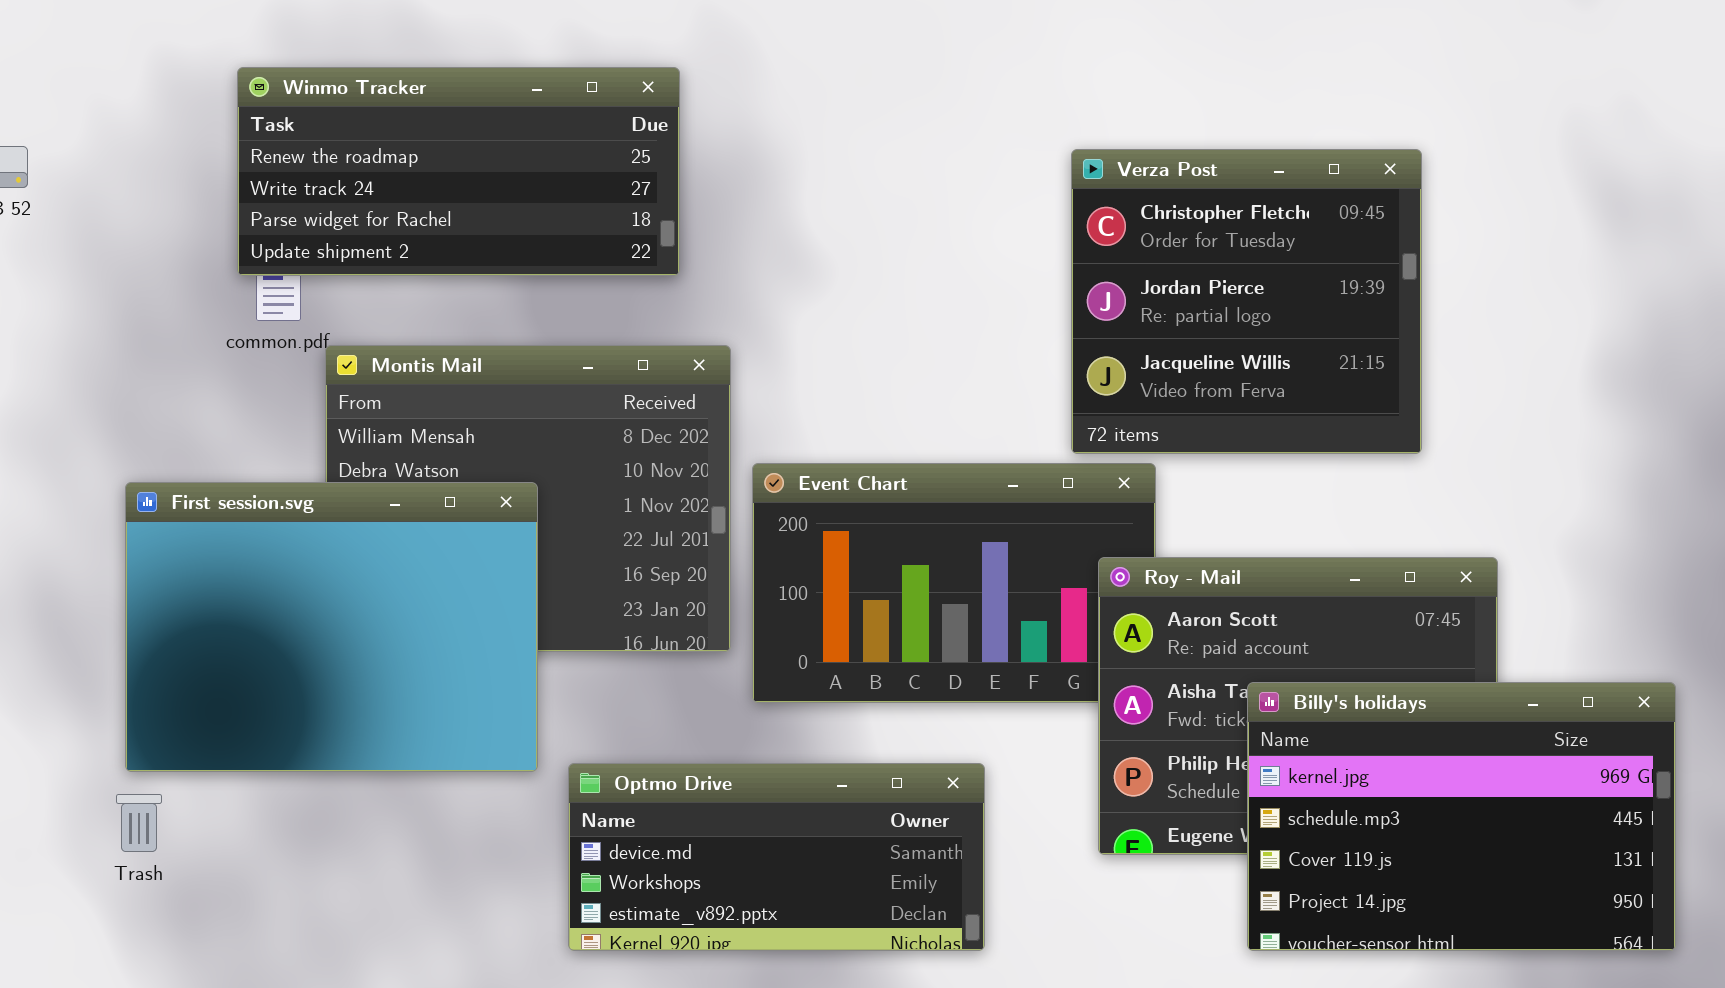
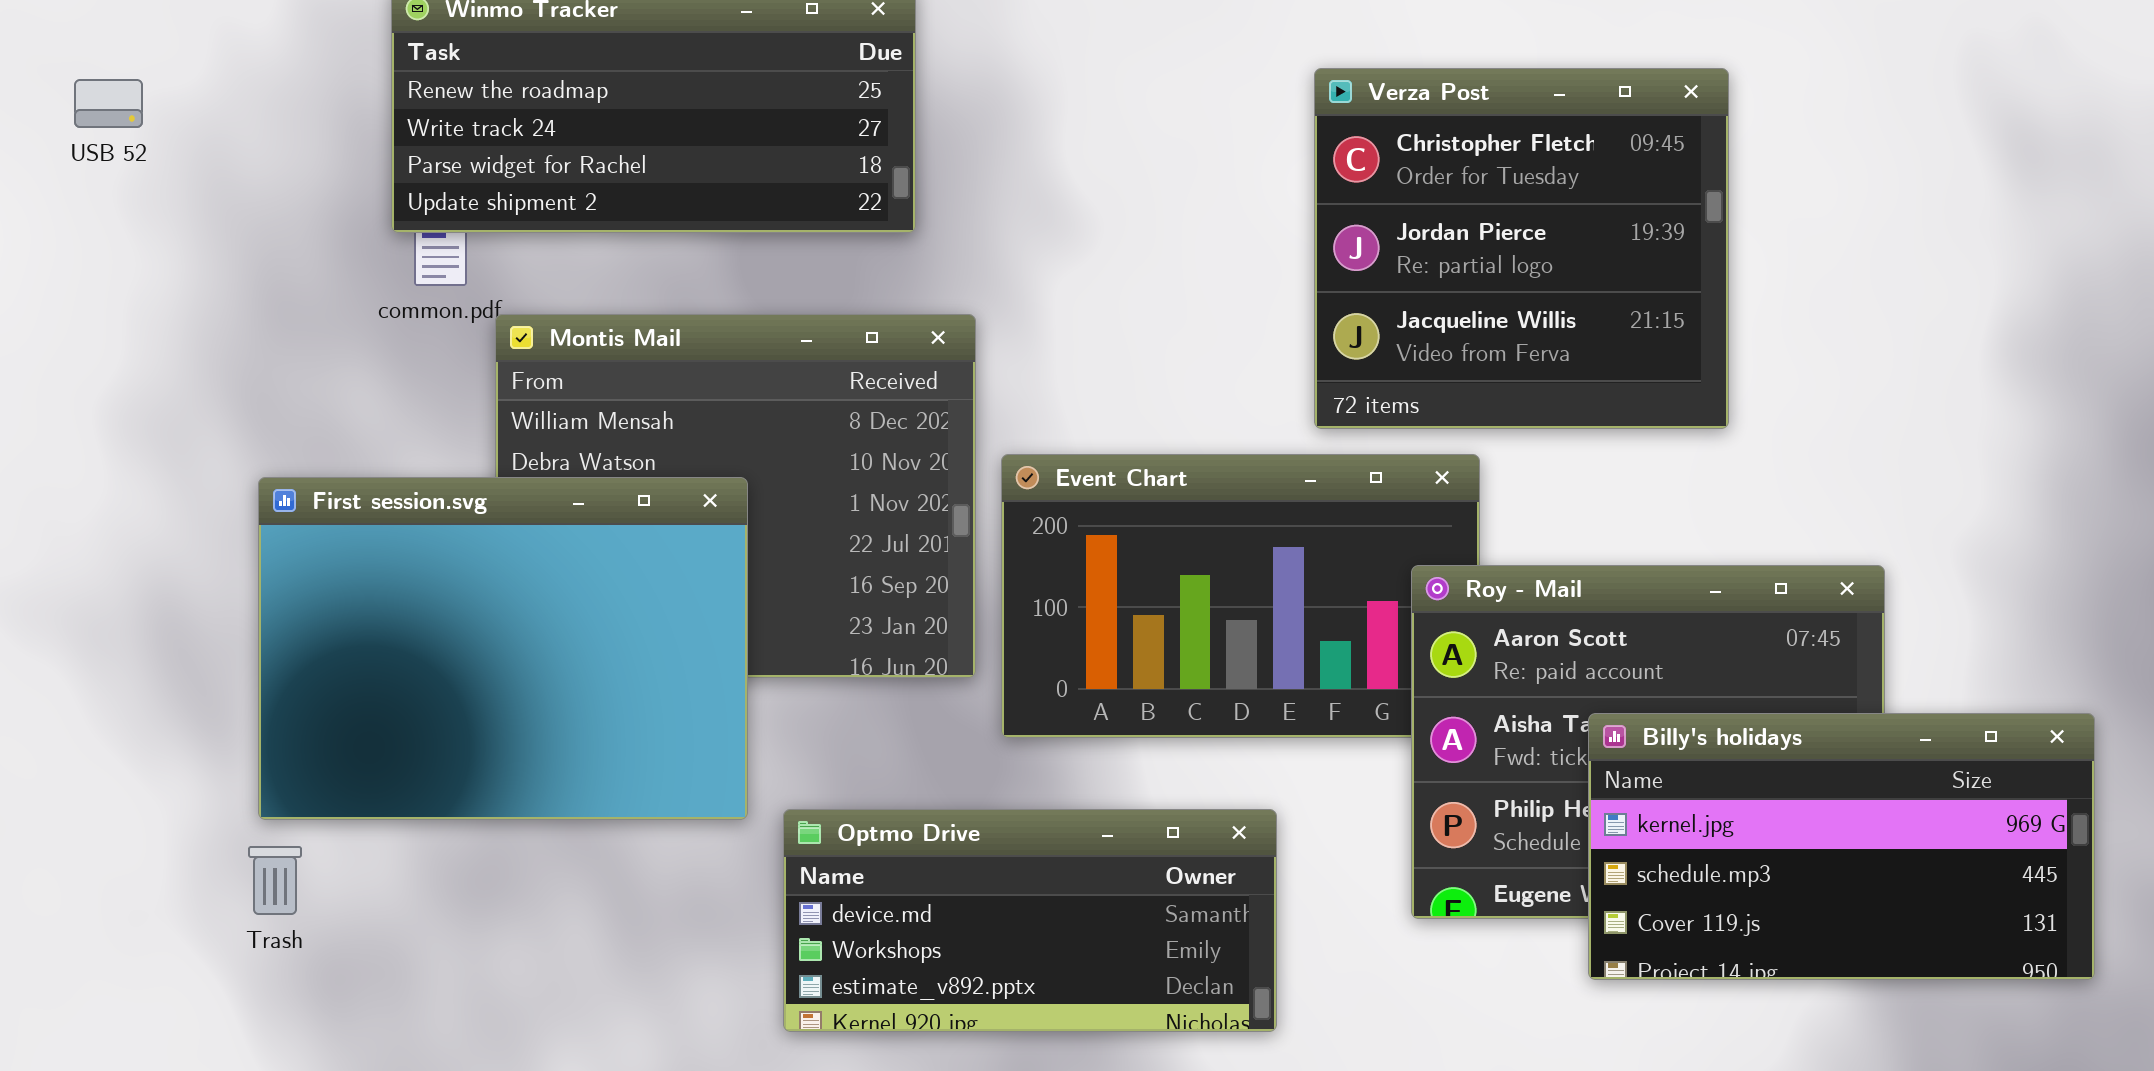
Verza Post: [1071,149,1422,454] -> [1314,68,1729,429], moved
Billy's holidays: [1247,682,1676,951] -> [1588,713,2095,980], resized

